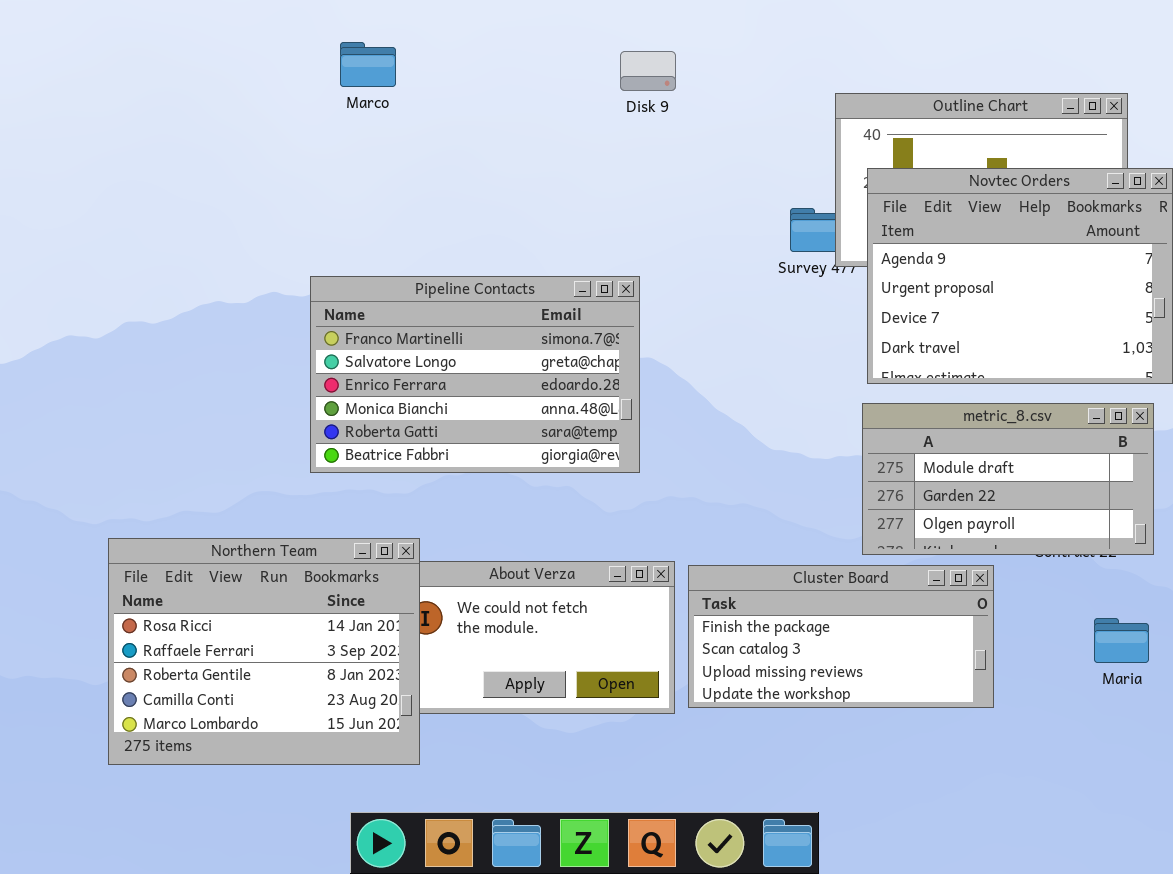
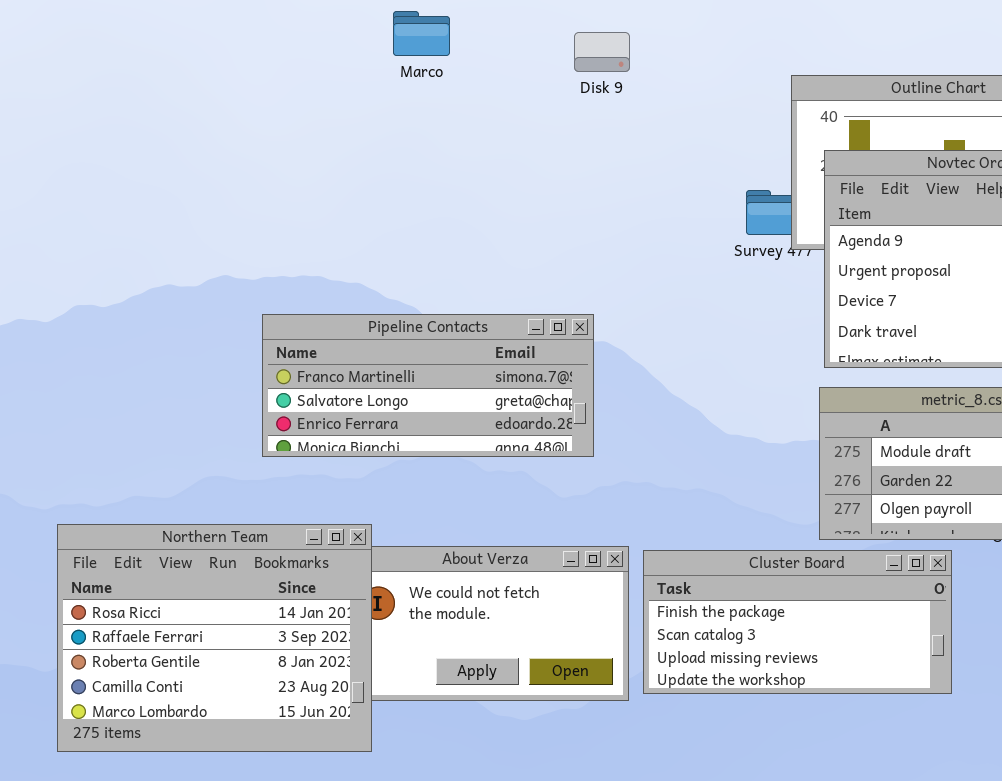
Marco: [340,42,396,87] -> [393,11,450,56], moved
Pipeline Contacts: [310,276,640,473] -> [262,314,594,457], resized

